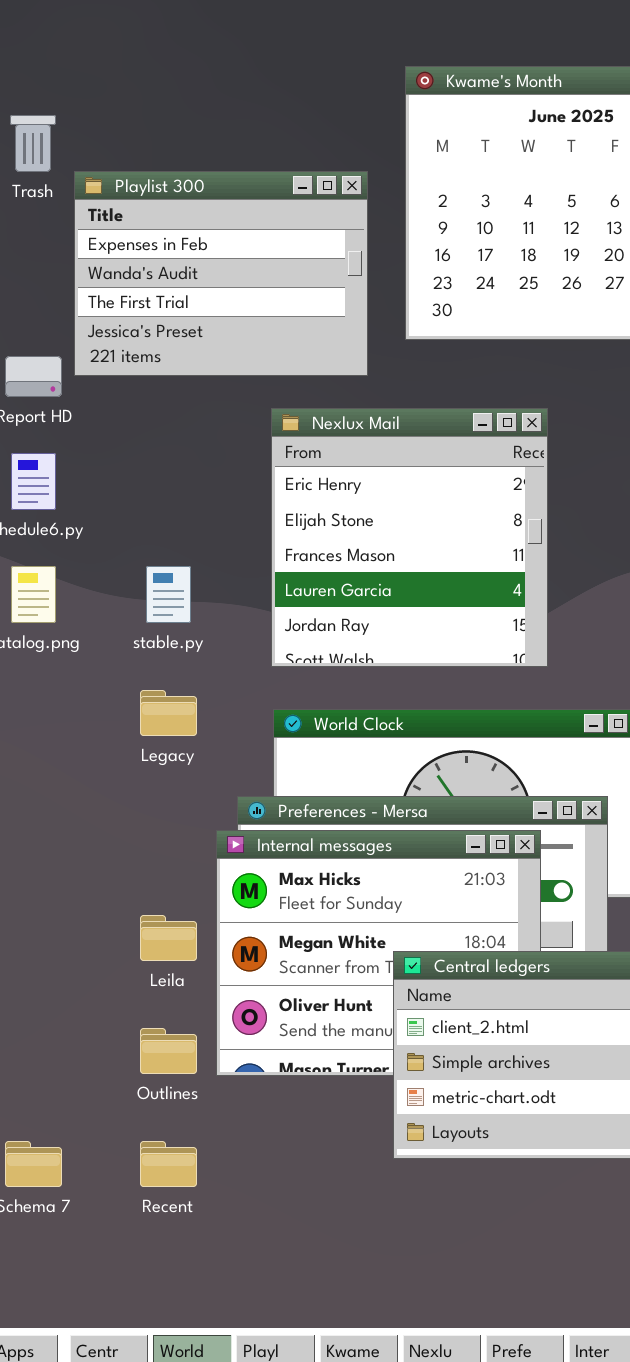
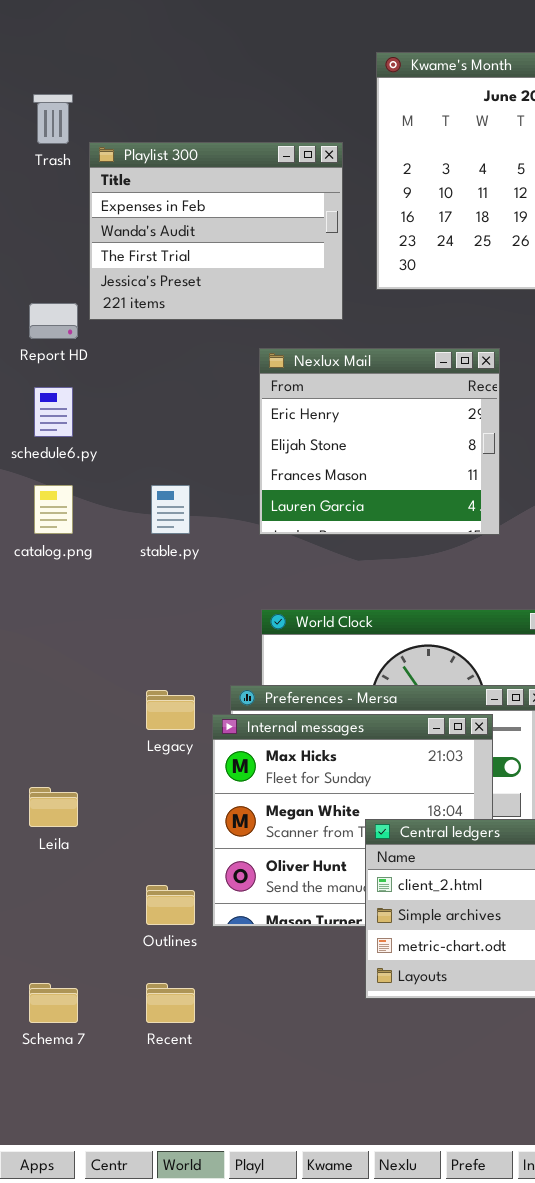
Nexlux Mail: [271,408,548,667] -> [259,348,500,535], resized
Legacy: [140,690,197,736] -> [146,690,195,730], moved
Leila: [140,915,197,961] -> [29,787,78,827], moved

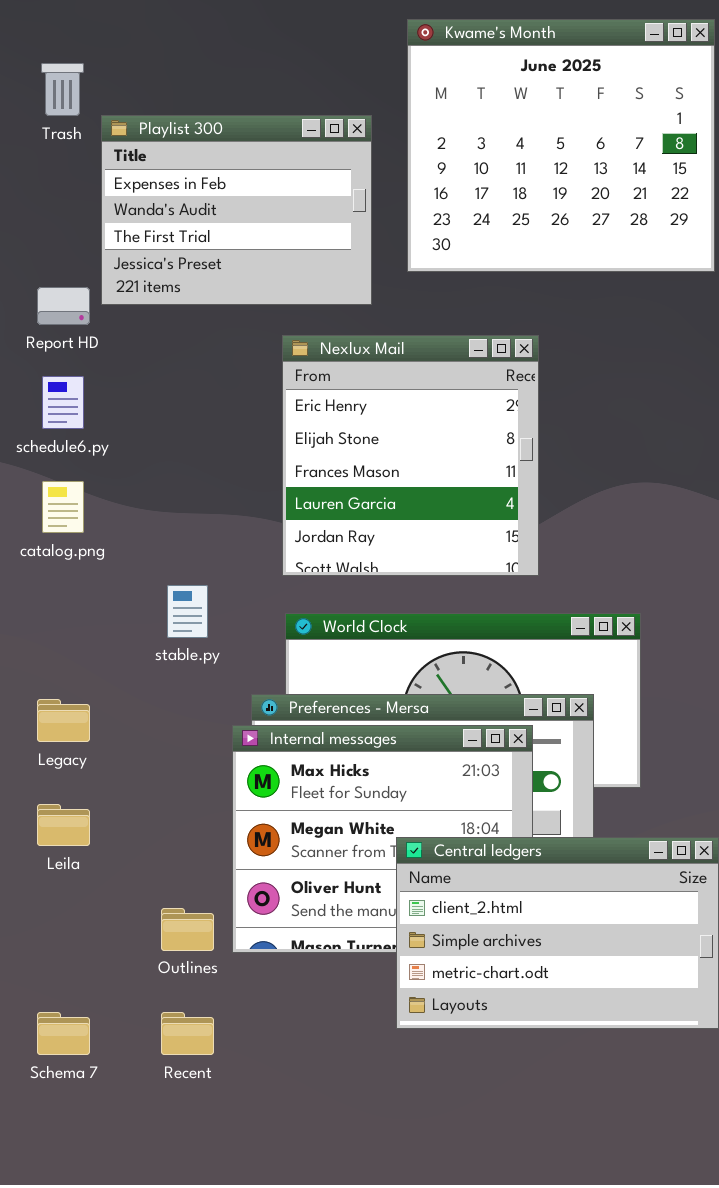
Nexlux Mail: [259,348,500,535] -> [282,335,539,576], resized
stable.py: [151,485,190,534] -> [167,585,208,638], moved
Legacy: [146,690,195,730] -> [37,699,90,742], moved

